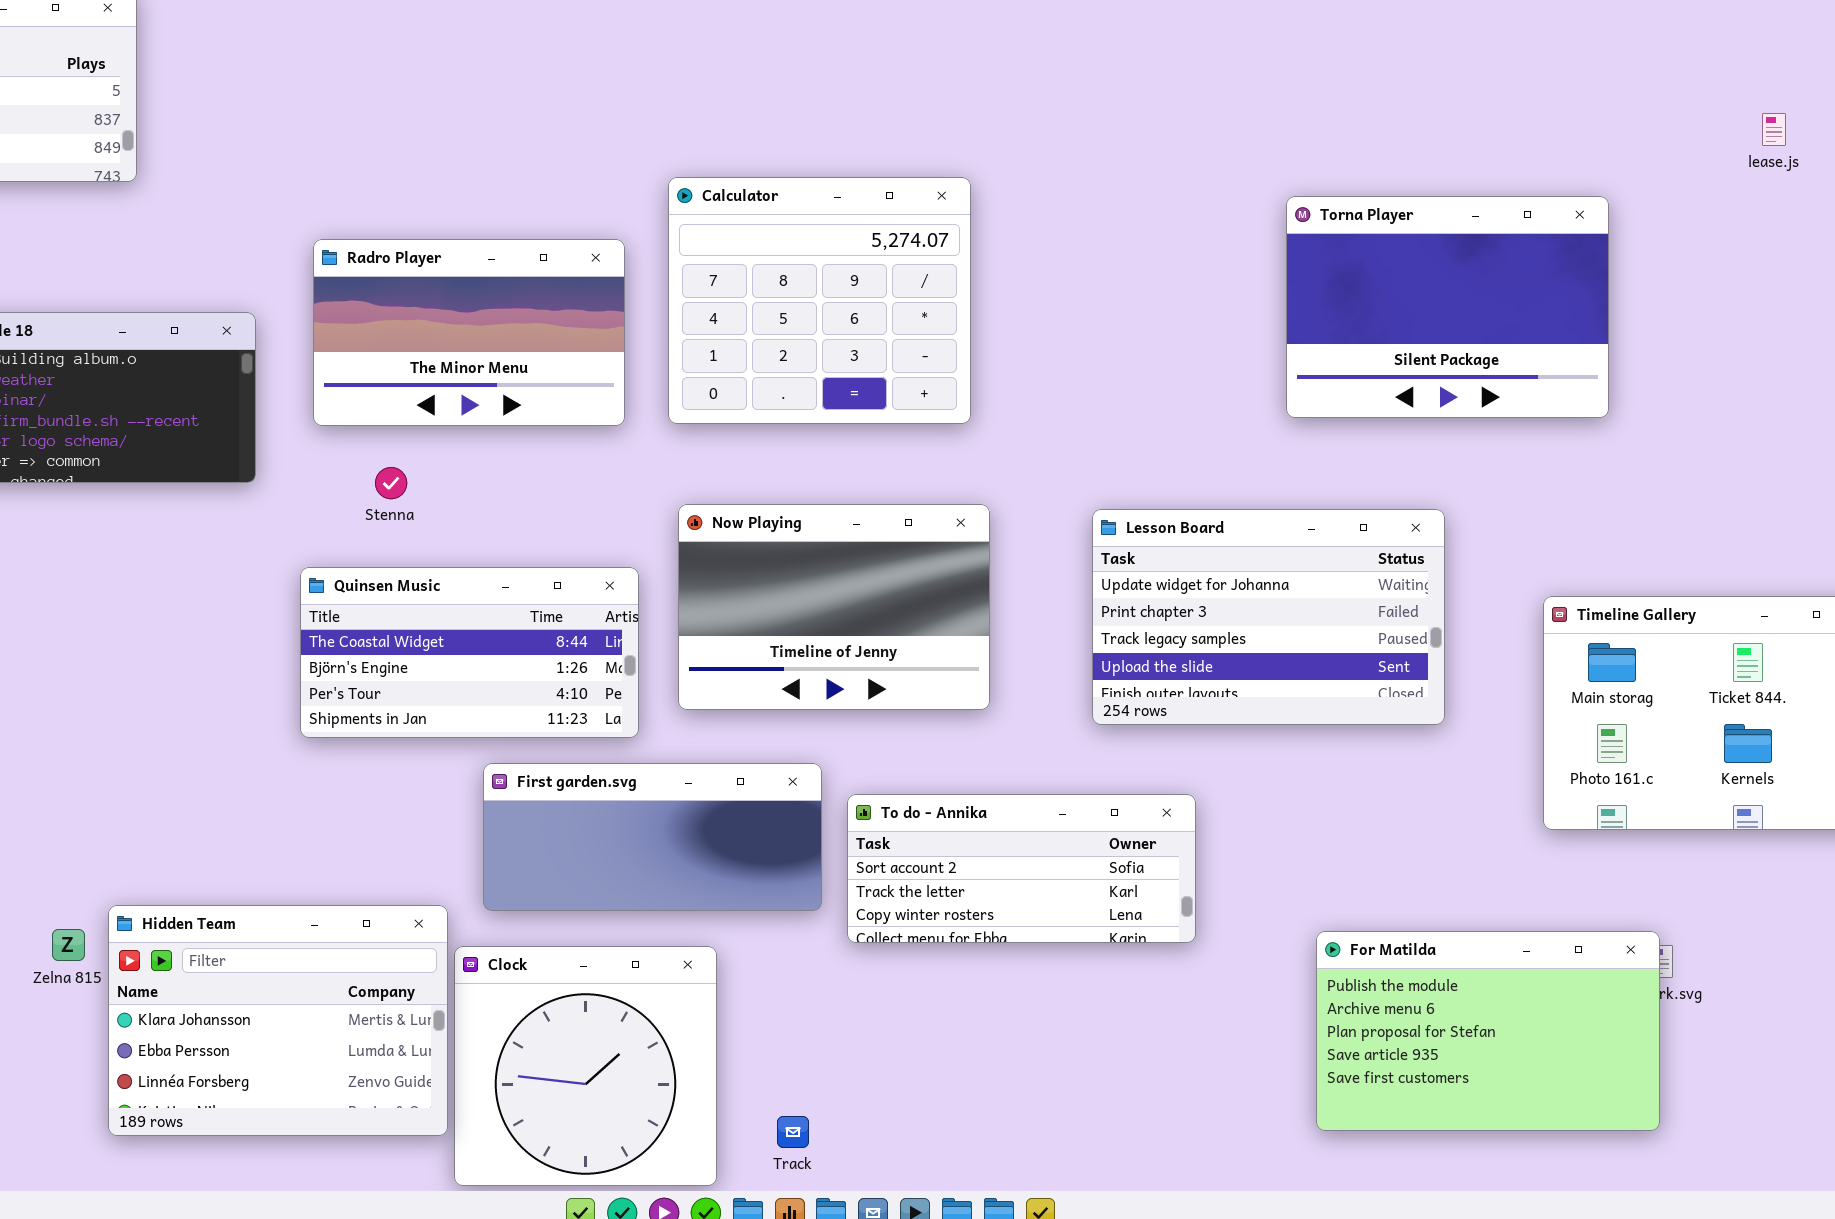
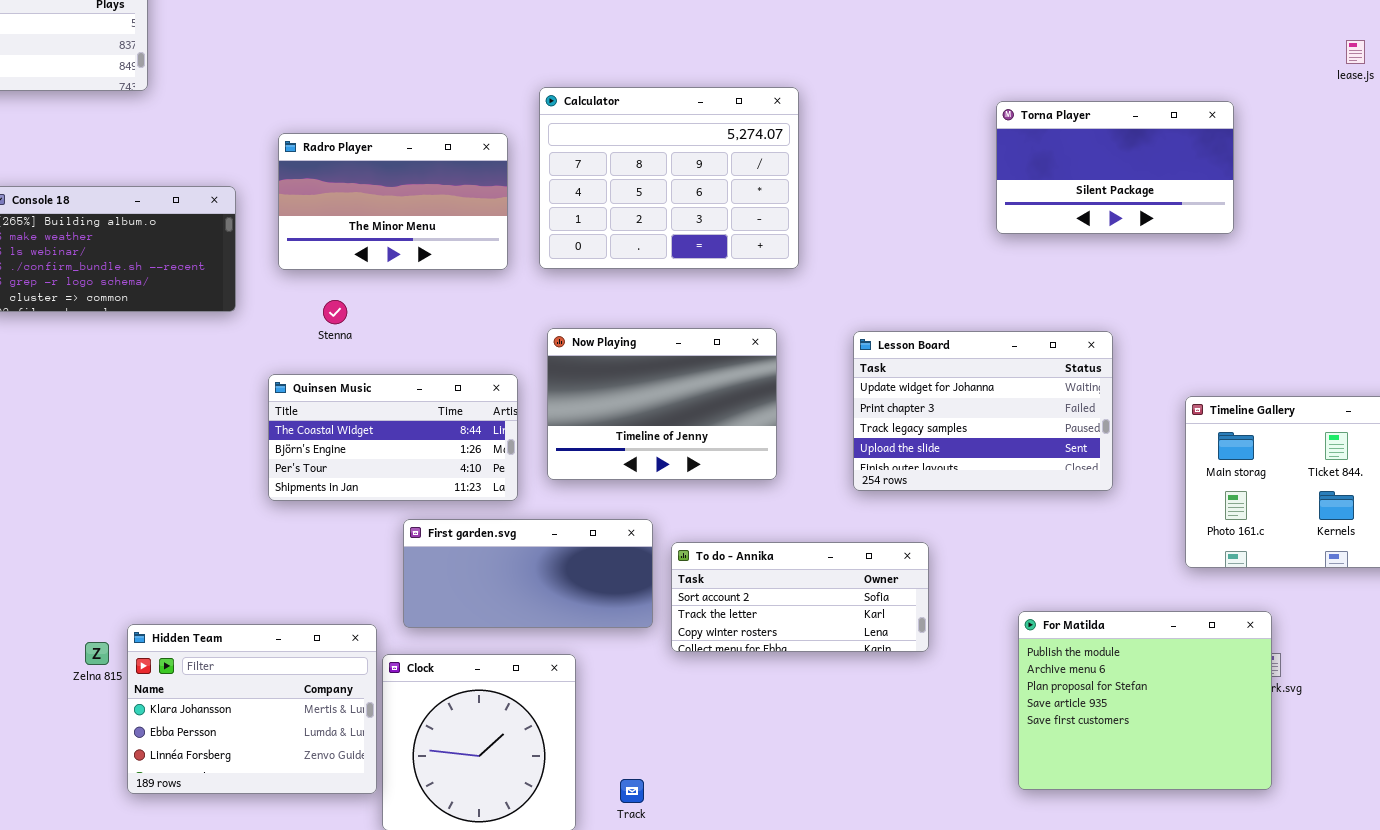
Calculator: [668,177,971,424] -> [539,87,799,269], resized
Torna Player: [1286,196,1609,418] -> [996,101,1234,234], resized
For Matilda: [1316,931,1660,1131] -> [1018,611,1272,790], resized

